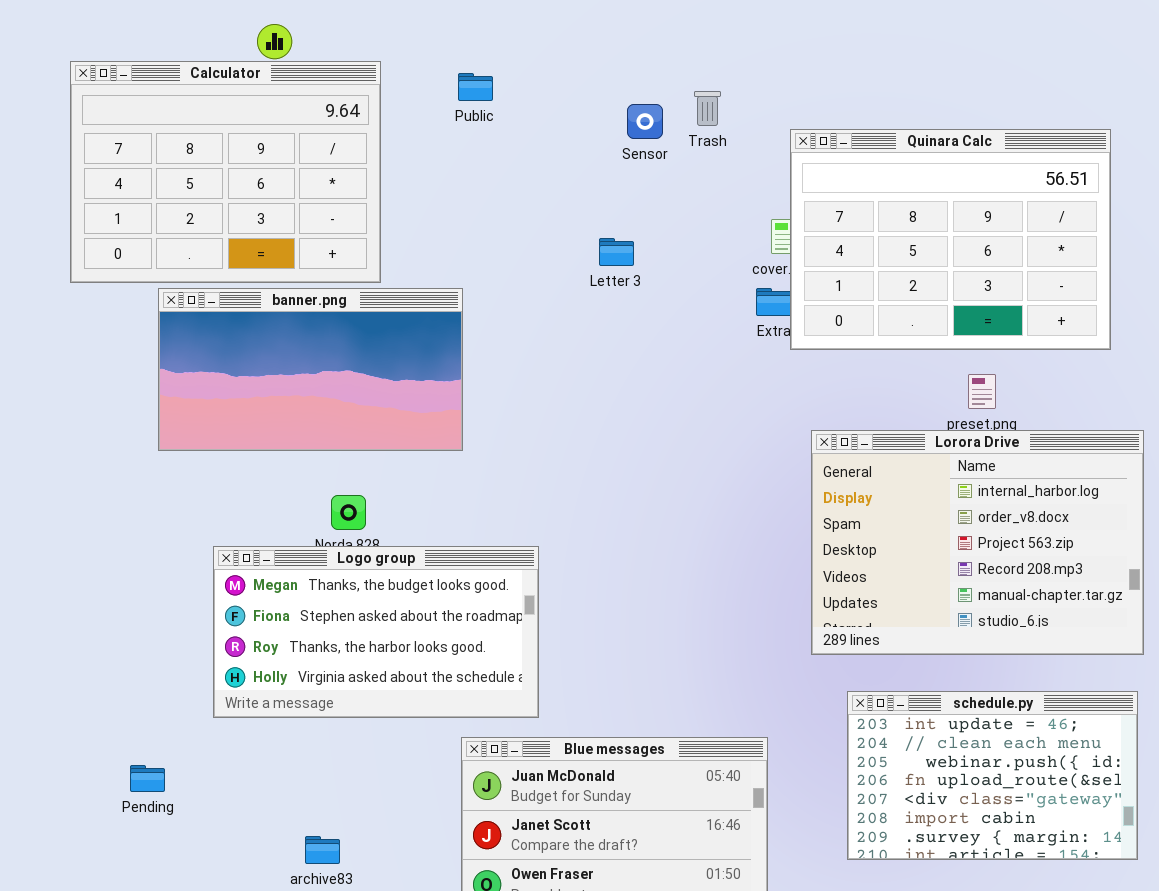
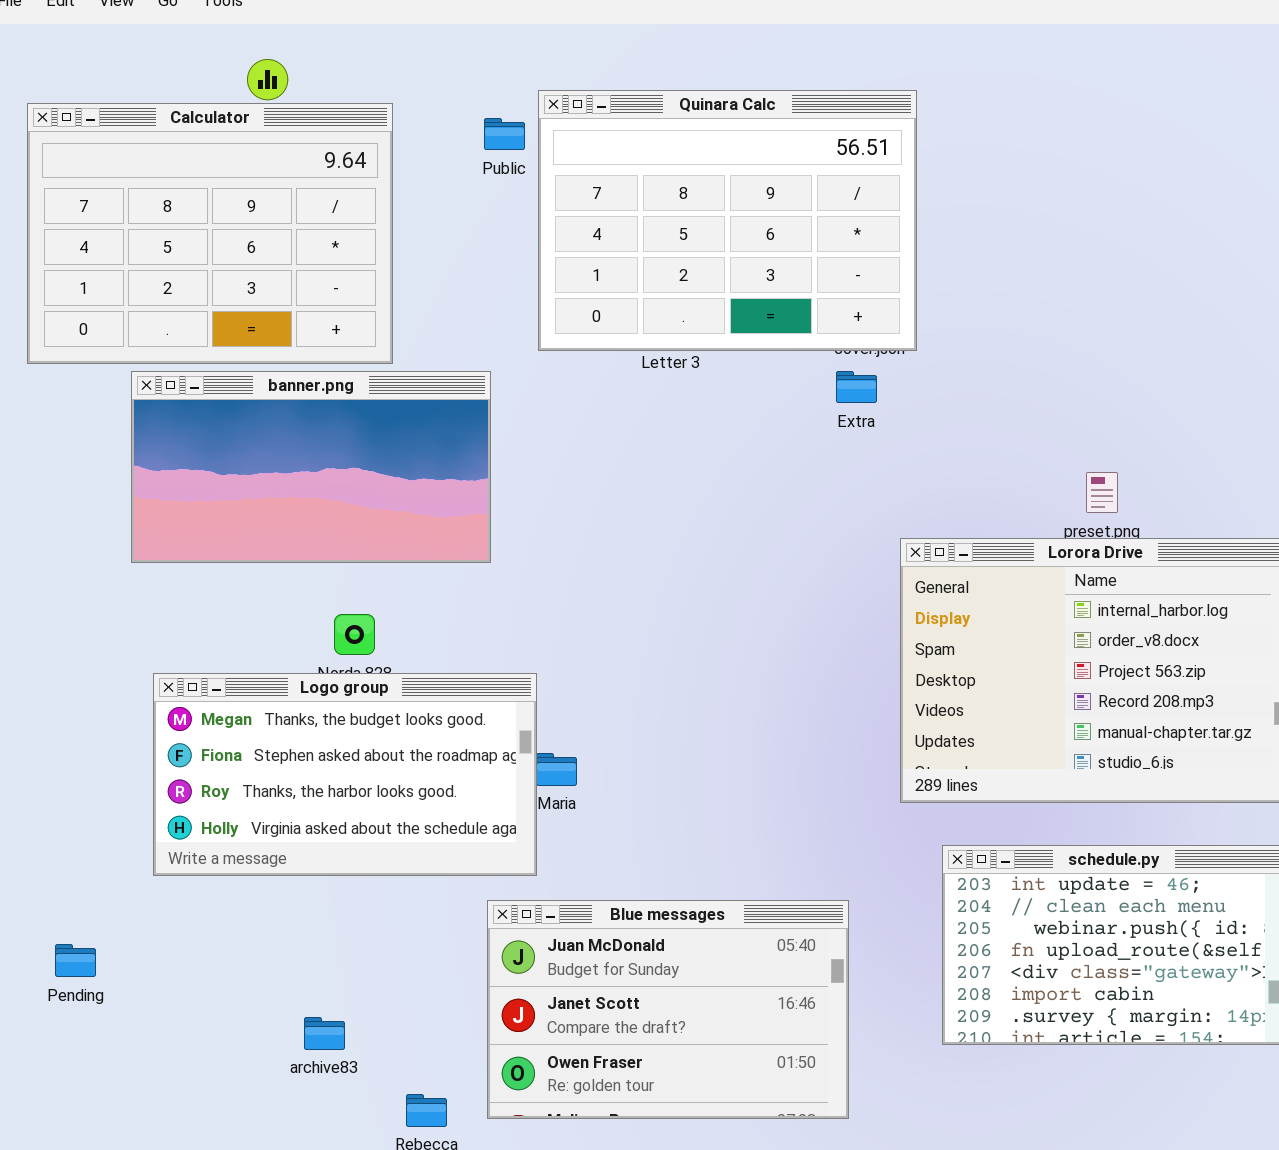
Quinara Calc: [790,129,1111,350] -> [538,90,917,351], moved
Logo group: [213,546,539,718] -> [153,673,537,876], moved
Pending: [130,765,165,792] -> [55,944,96,977], moved

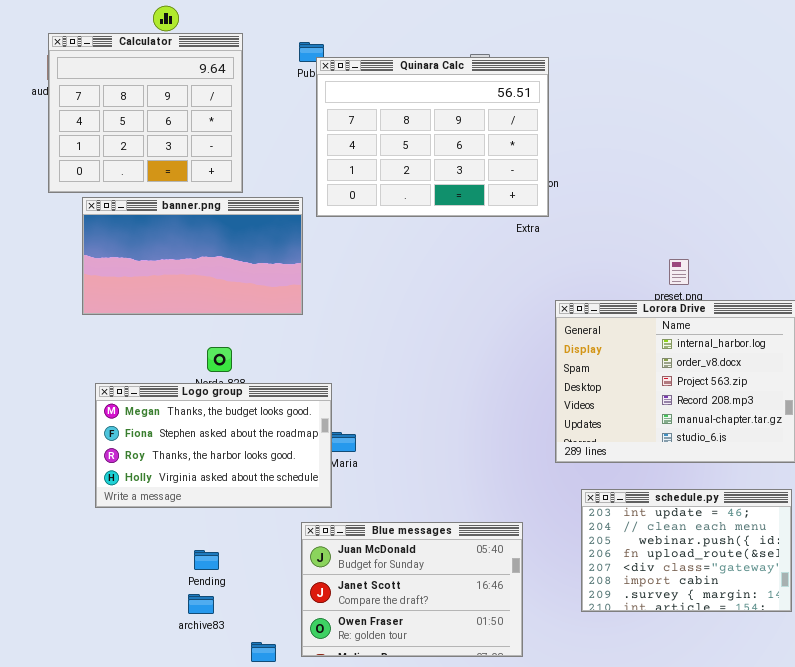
Quinara Calc: [538,90,917,351] -> [316,57,549,217], moved
Calculator: [27,103,393,364] -> [48,33,243,193], resized
Pending: [55,944,96,977] -> [194,550,219,570], moved

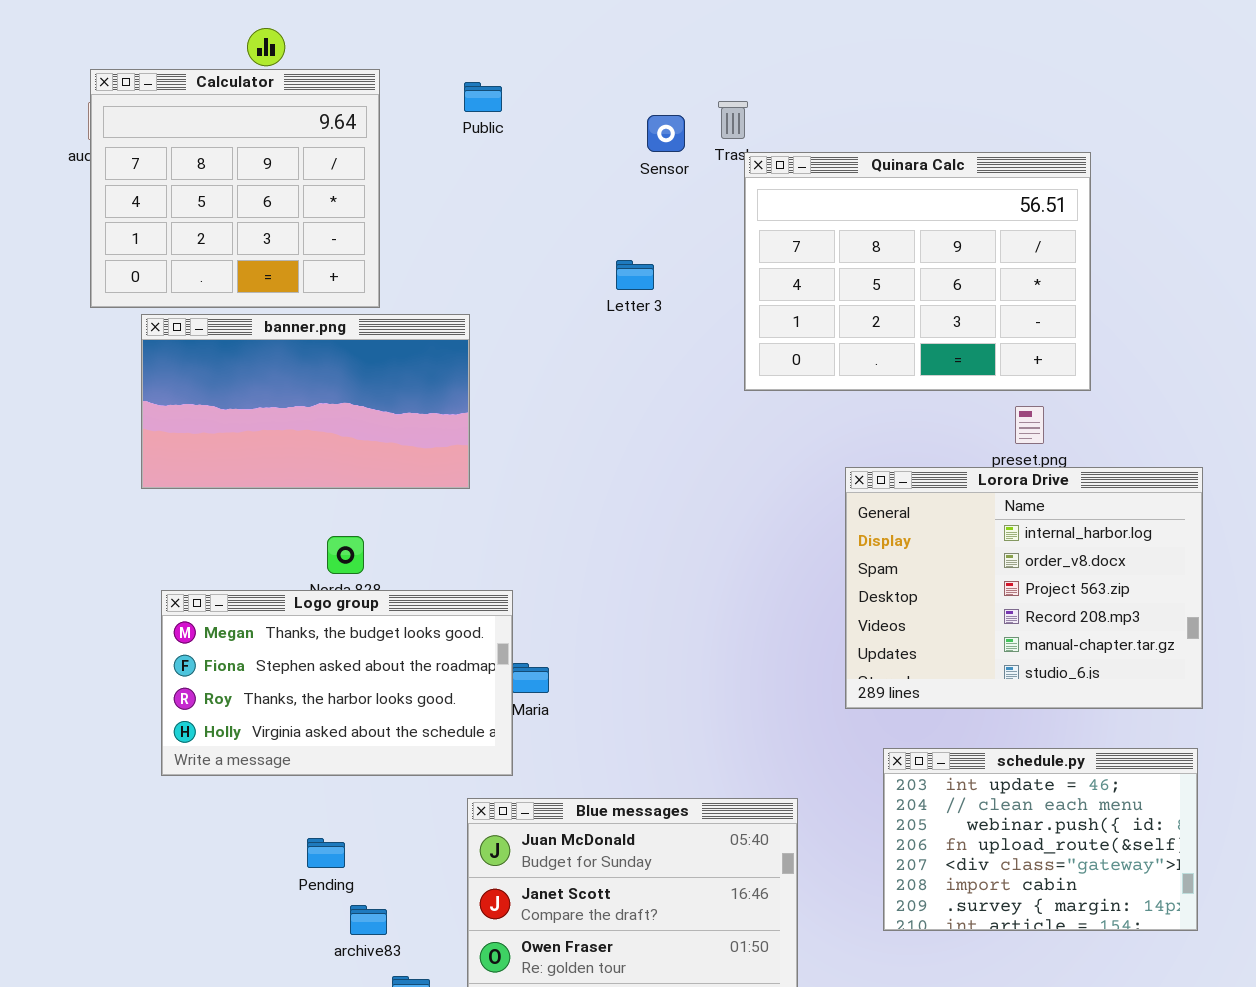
Quinara Calc: [316,57,549,217] -> [744,152,1091,391], moved
archive83: [188,594,214,614] -> [350,905,387,935], moved

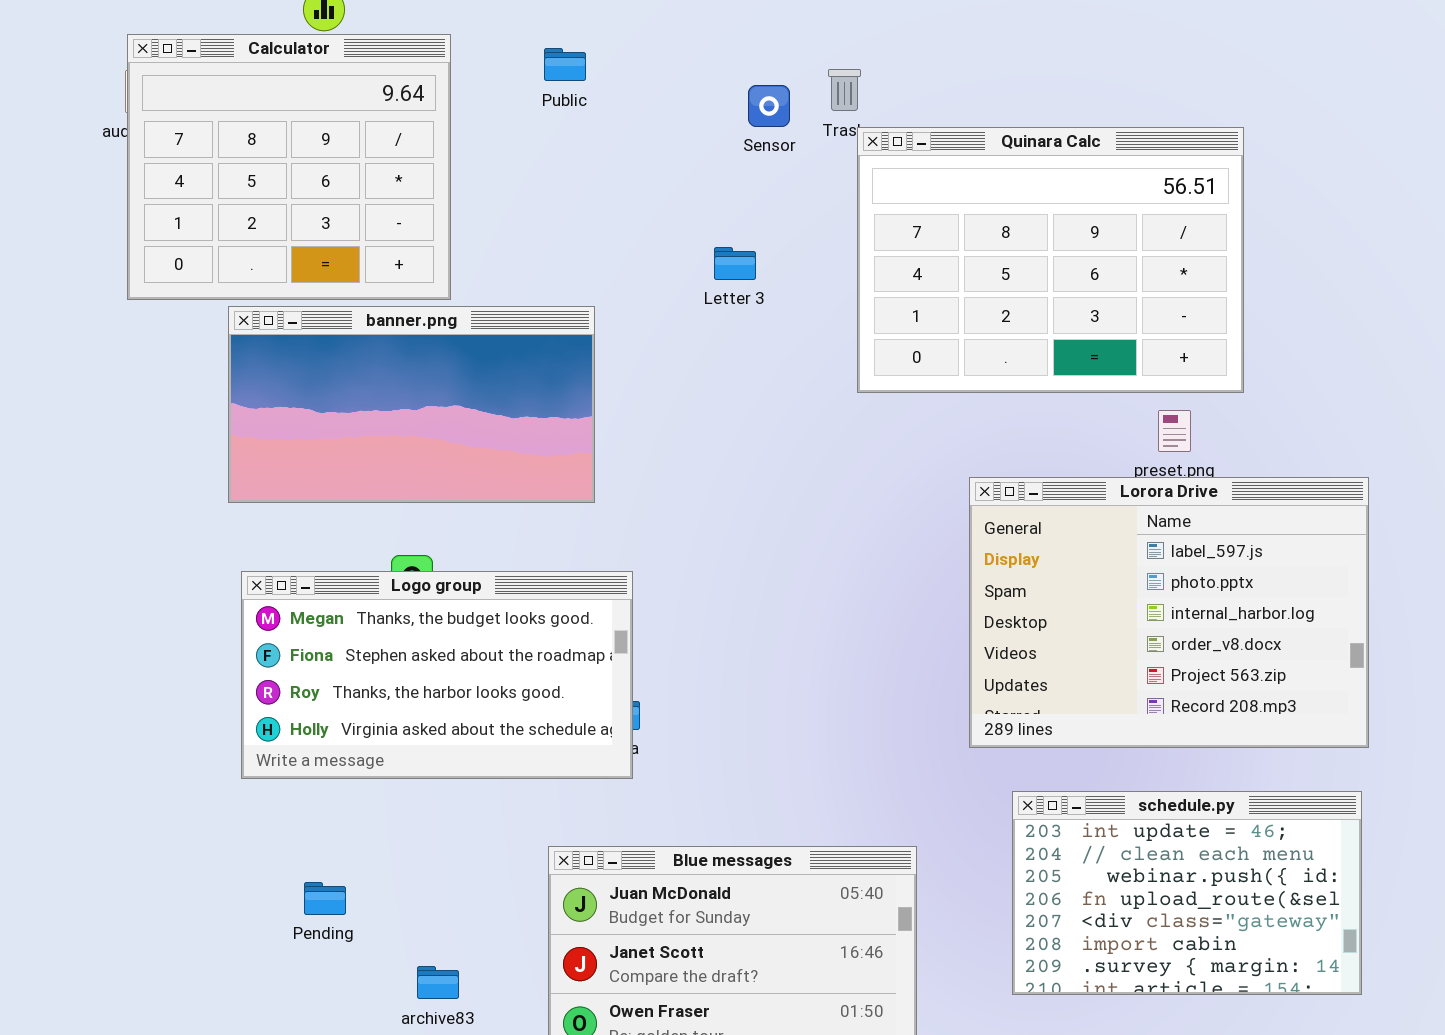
banner.png: [141,314,470,489] -> [228,306,595,503], moved
Lorora Drive: [845,467,1203,709] -> [969,477,1369,748], scrolled up 2 rows
Logo group: [161,590,513,776] -> [241,571,633,779], moved
Pending: [307,838,345,868] -> [304,882,346,915], moved

